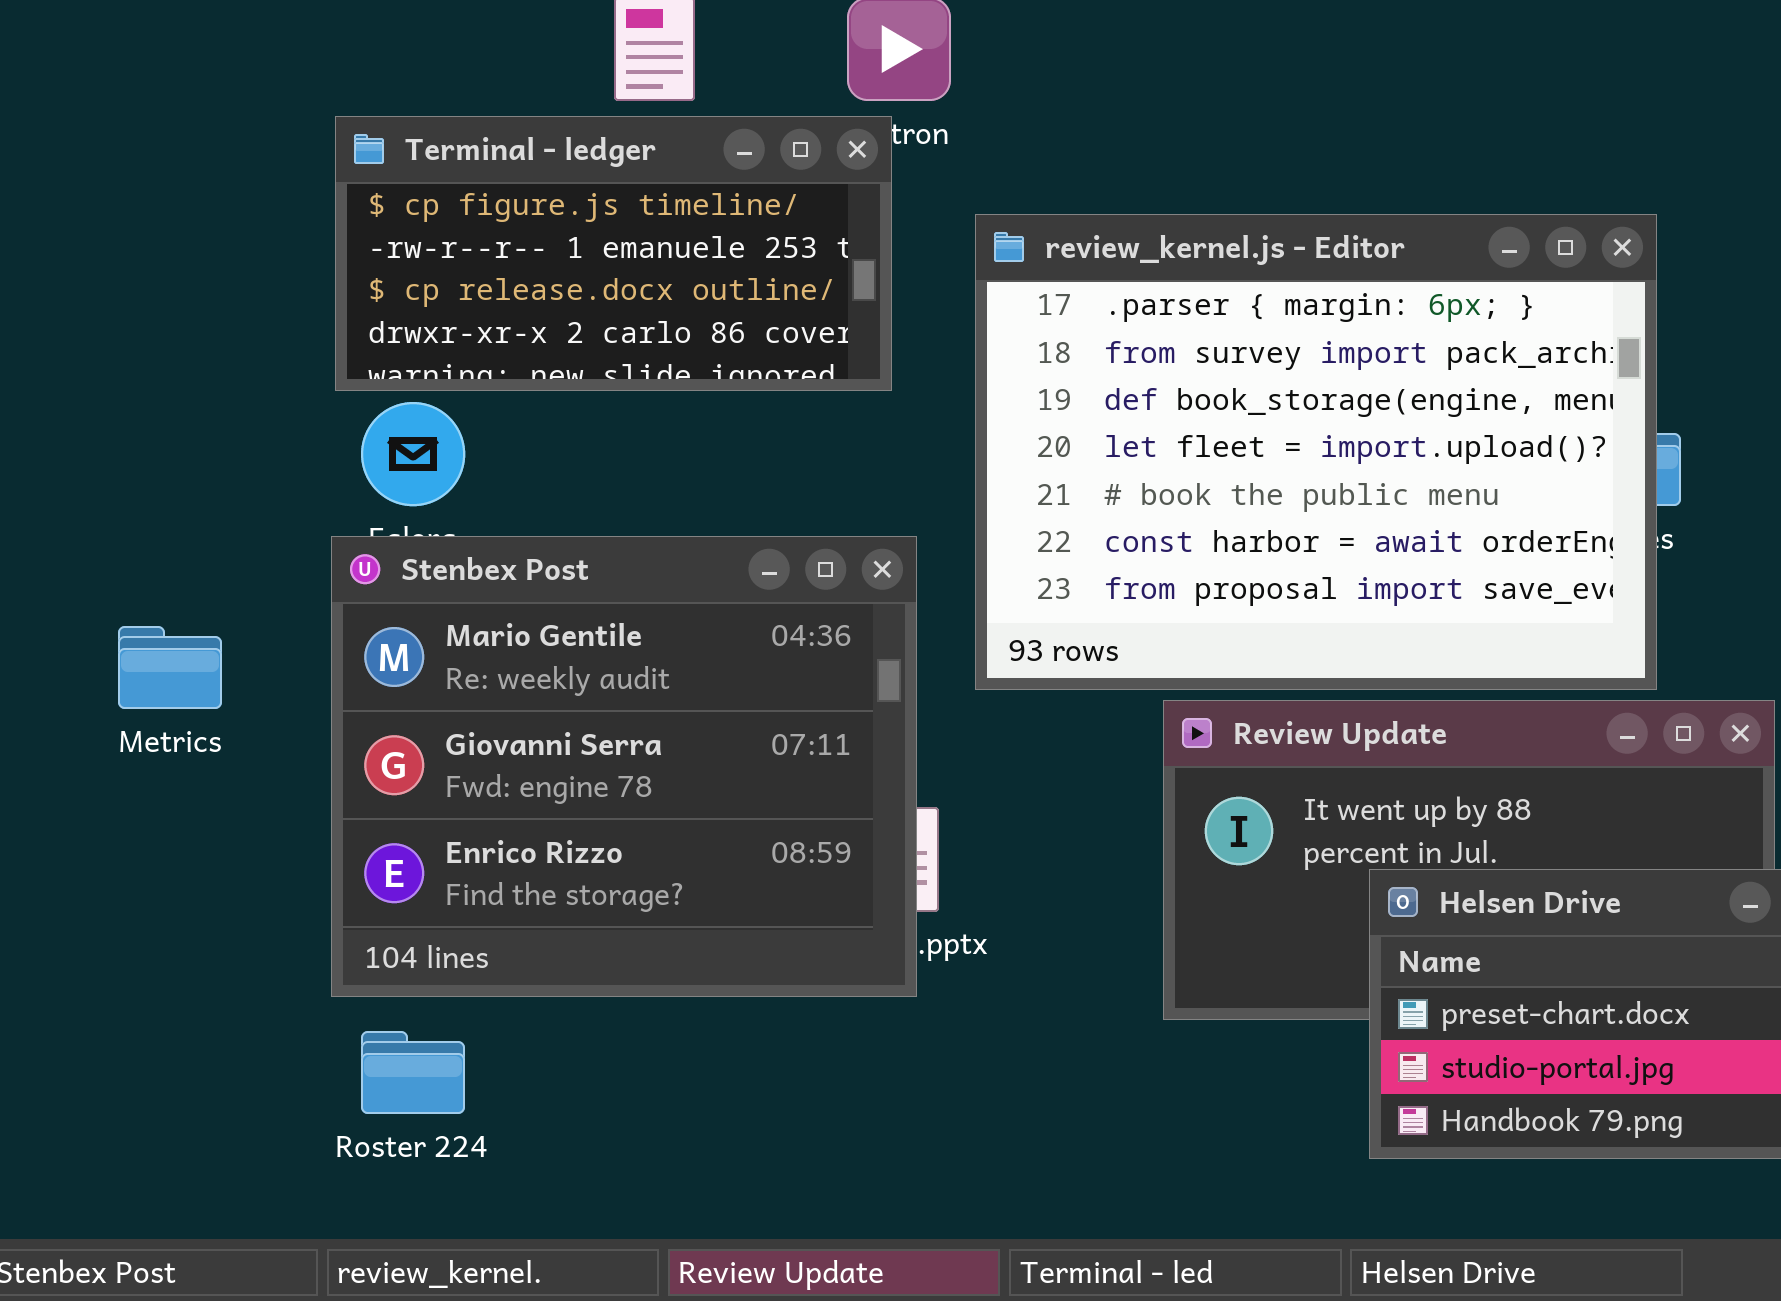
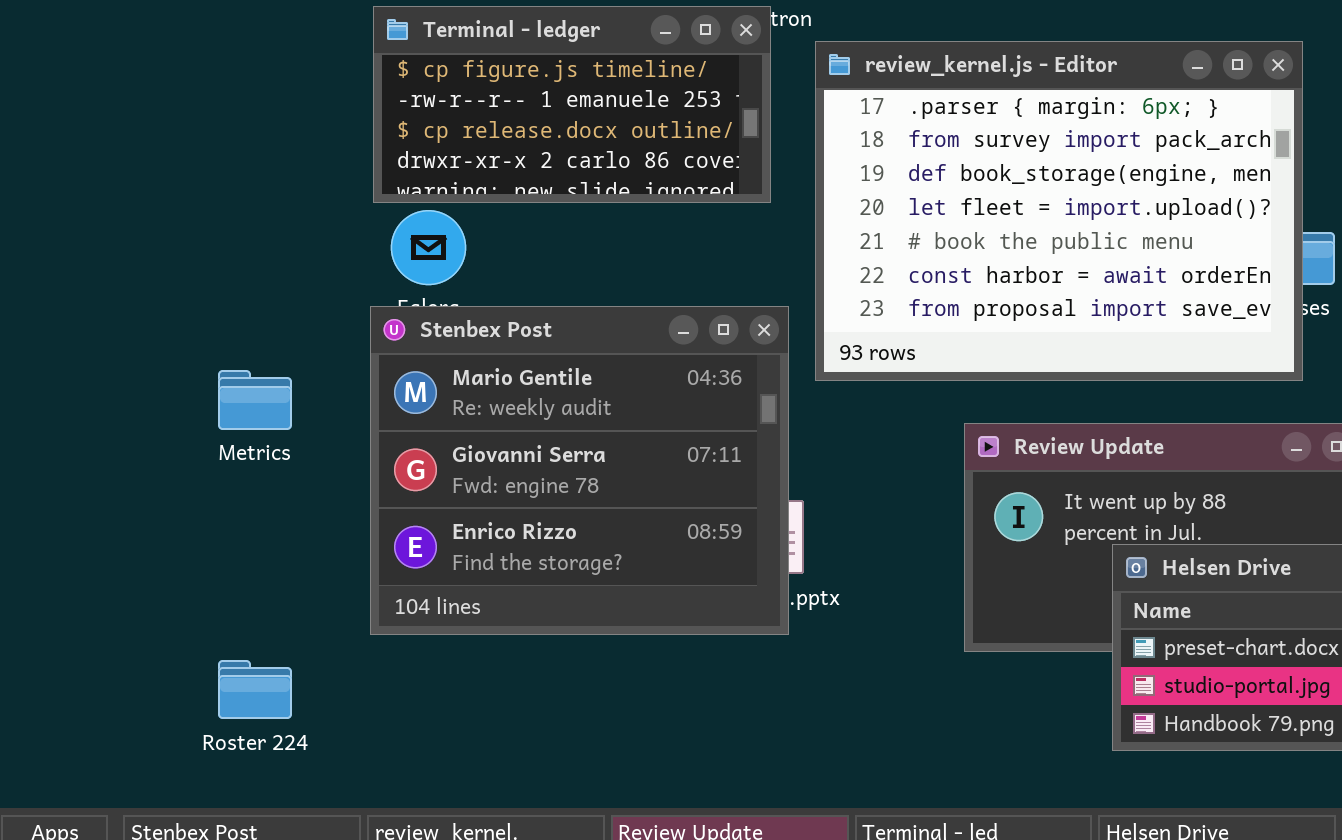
review_kernel.js - Editor: [975,214,1657,690] -> [815,41,1303,381], moved
Roster 224: [361,1031,465,1114] -> [218,660,292,719], moved

